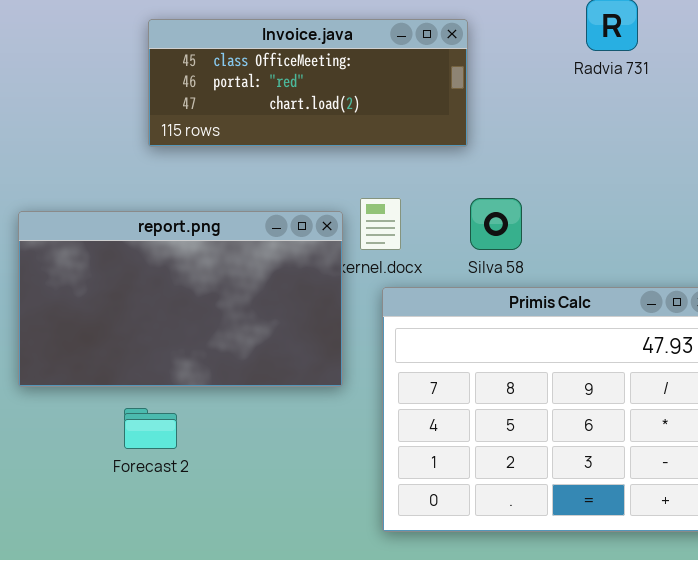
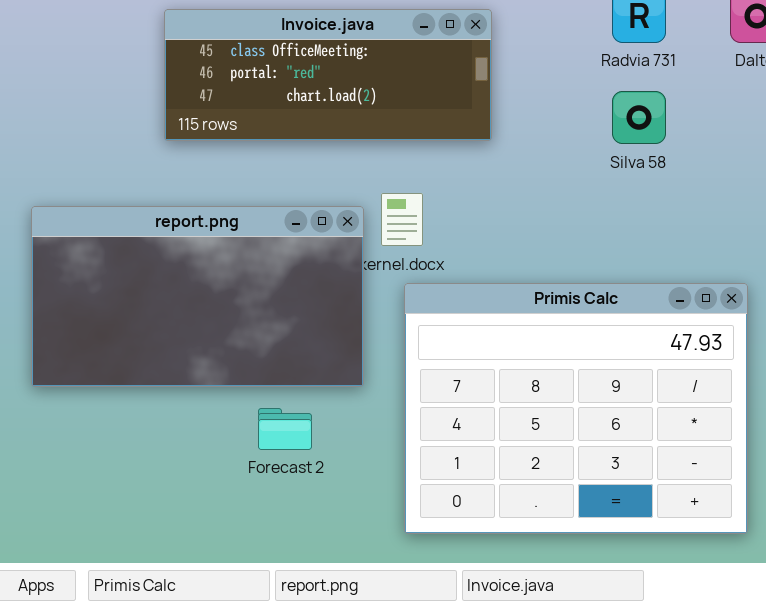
Silva 58: [470,198,522,250] -> [612,91,666,144], moved
Forecast 2: [124,408,177,449] -> [258,408,312,450], moved

